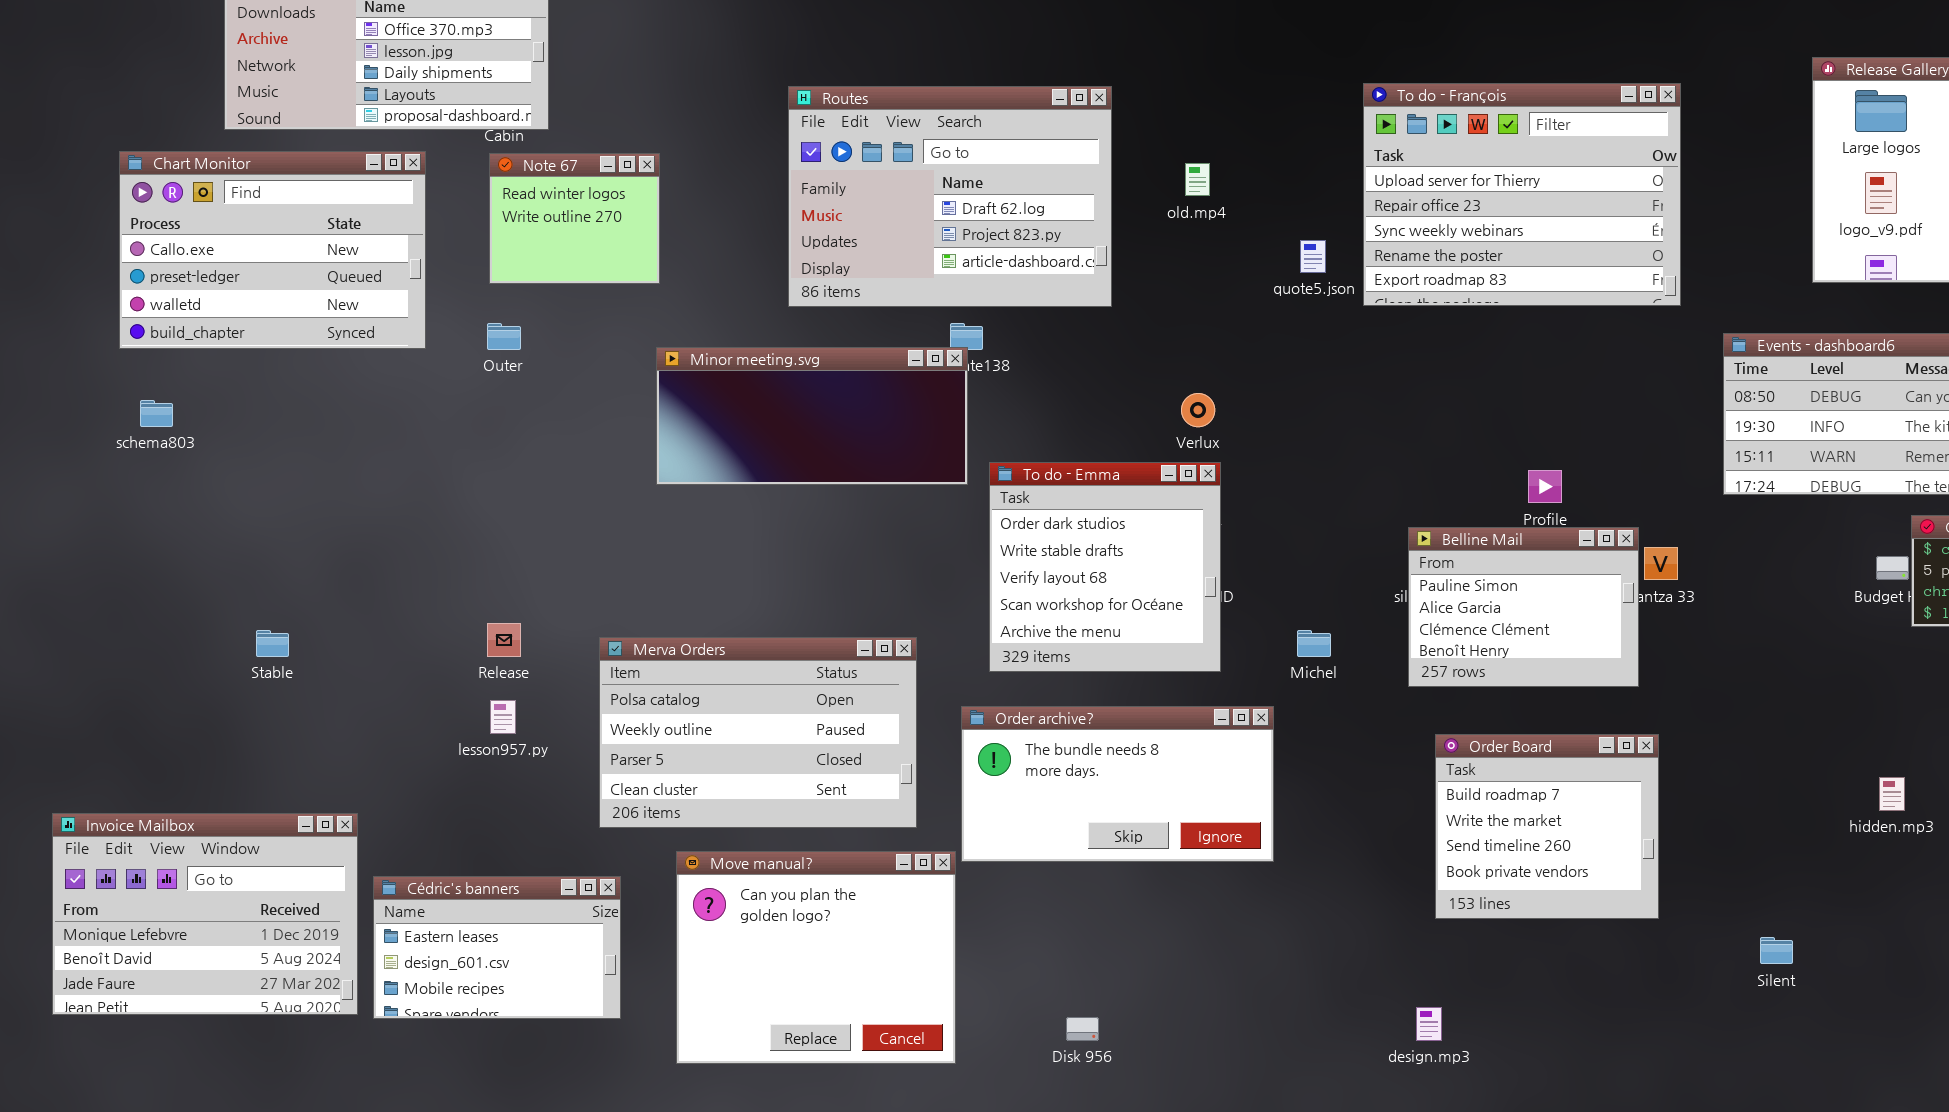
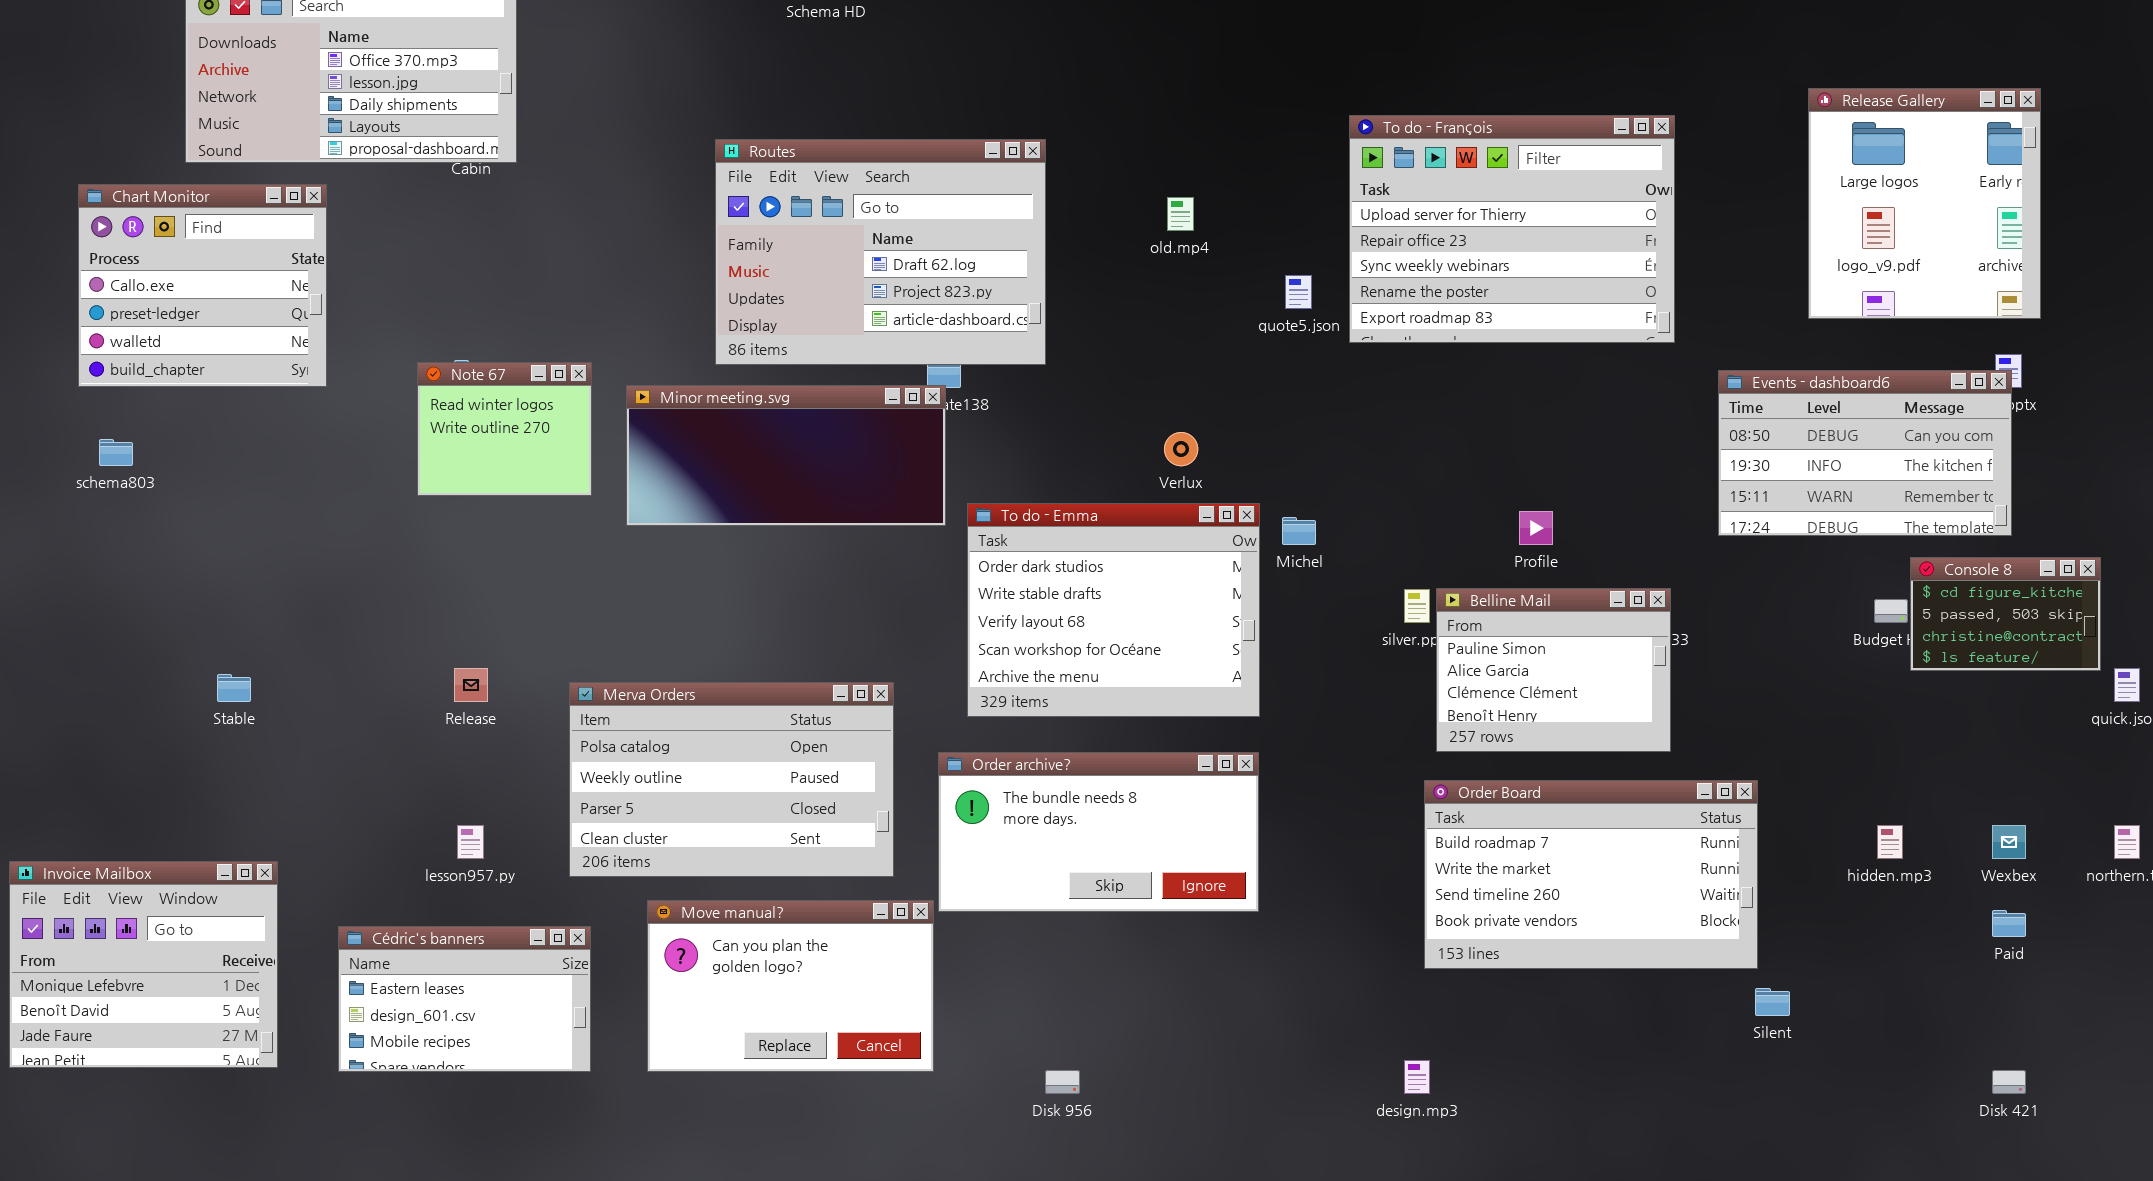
Routes: [788,86,1112,307] -> [715,139,1046,365], moved
Chart Monitor: [119,151,426,349] -> [78,184,327,387], resized
Note 67: [489,153,660,284] -> [417,362,592,496], moved
To do - Emma: [989,462,1221,672] -> [967,503,1260,717], resized
Belline Mail: [1408,527,1639,687] -> [1436,588,1671,752], moved
Michel: [1297,630,1331,657] -> [1282,517,1316,545], moved
lesson957.py: [490,700,516,734] -> [457,825,484,859], moved
Order Board: [1435,734,1659,919] -> [1424,780,1758,969], resized
Invoice Mailbox: [52,813,358,1015] -> [9,861,278,1068], resized
Move manual?: [676,851,956,1064] -> [647,900,934,1072], resized

